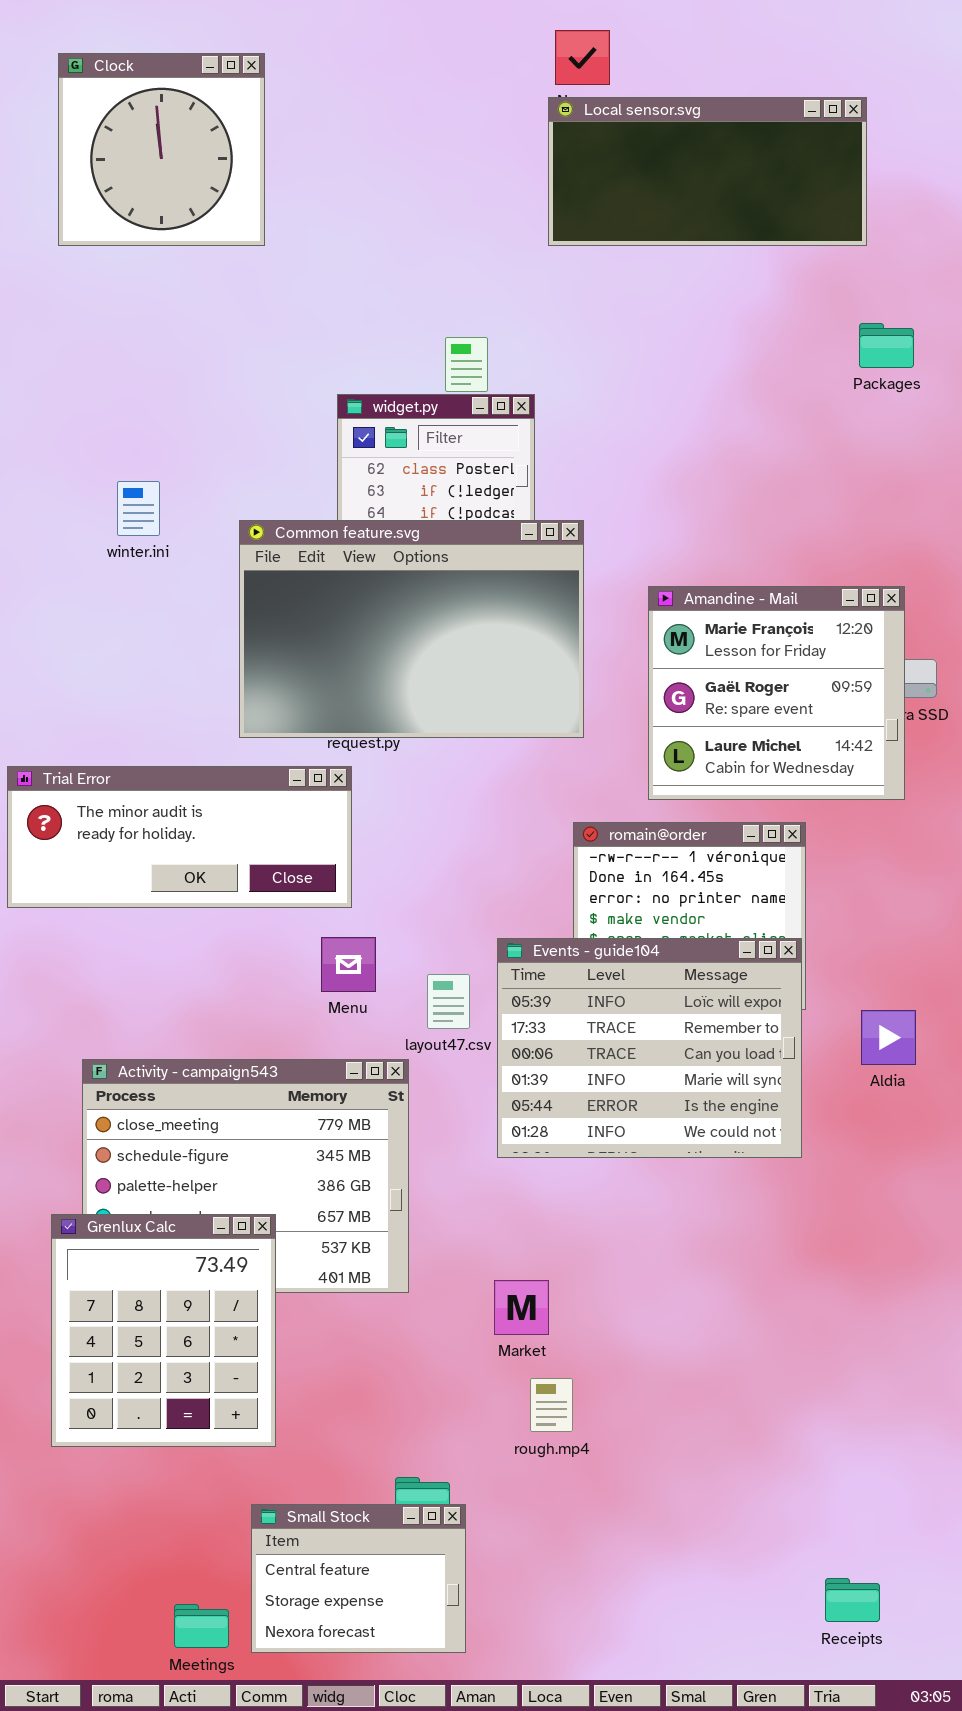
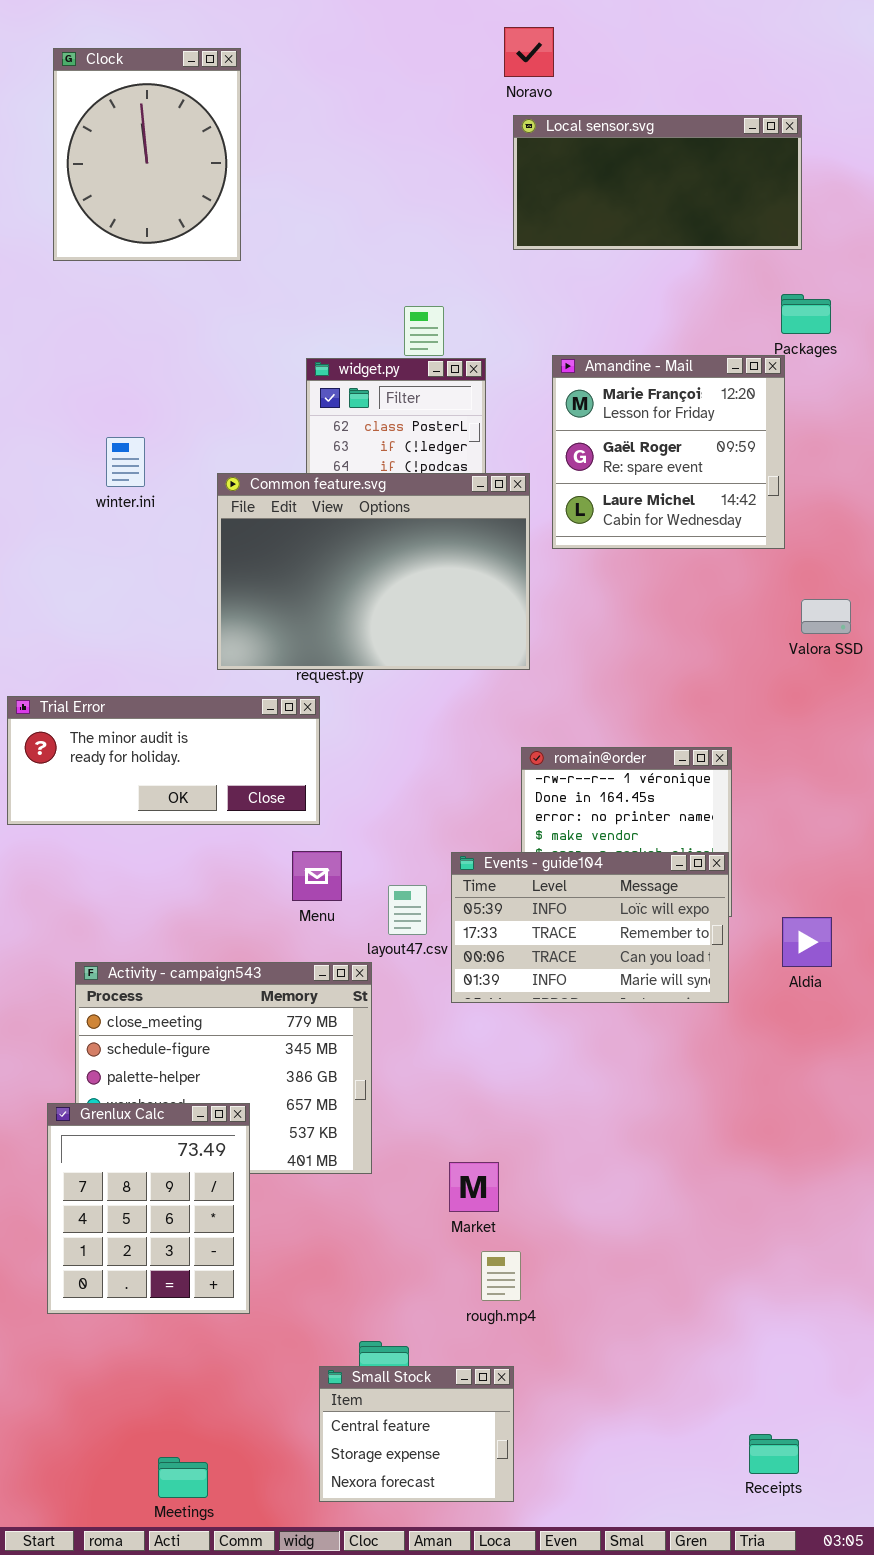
Clock: [58,53,265,246] -> [53,48,241,261], resized
Local sensor.svg: [548,97,867,246] -> [513,115,802,250], moved
Amandine - Mail: [648,586,905,800] -> [552,355,785,549], moved
Events - guide104: [497,938,802,1158] -> [451,852,729,1003], resized
Small Stock: [251,1504,466,1653] -> [319,1366,514,1502], moved

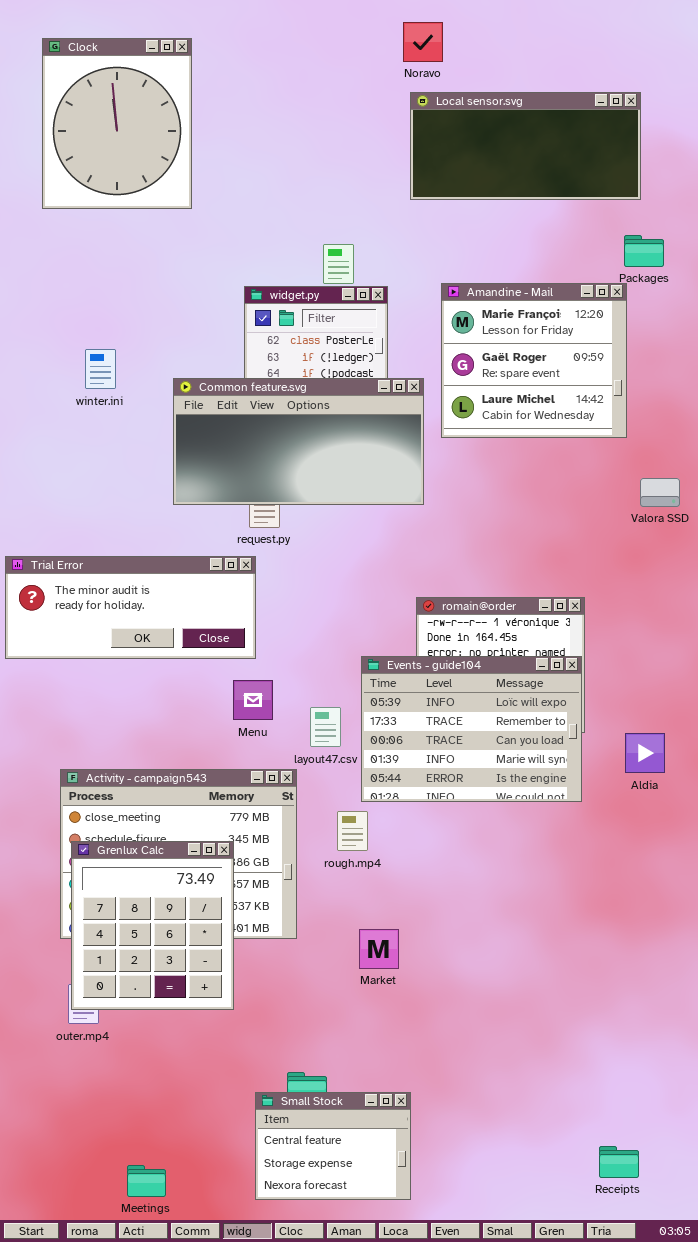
Common feature.svg: [217,473,530,670] -> [173,378,424,505], resized
Events - guide104: [451,852,729,1003] -> [361,656,582,802], resized
Grenlux Calc: [47,1103,250,1314] -> [71,841,234,1010], moved
rough.mp4: [481,1251,521,1301] -> [337,811,368,851], moved

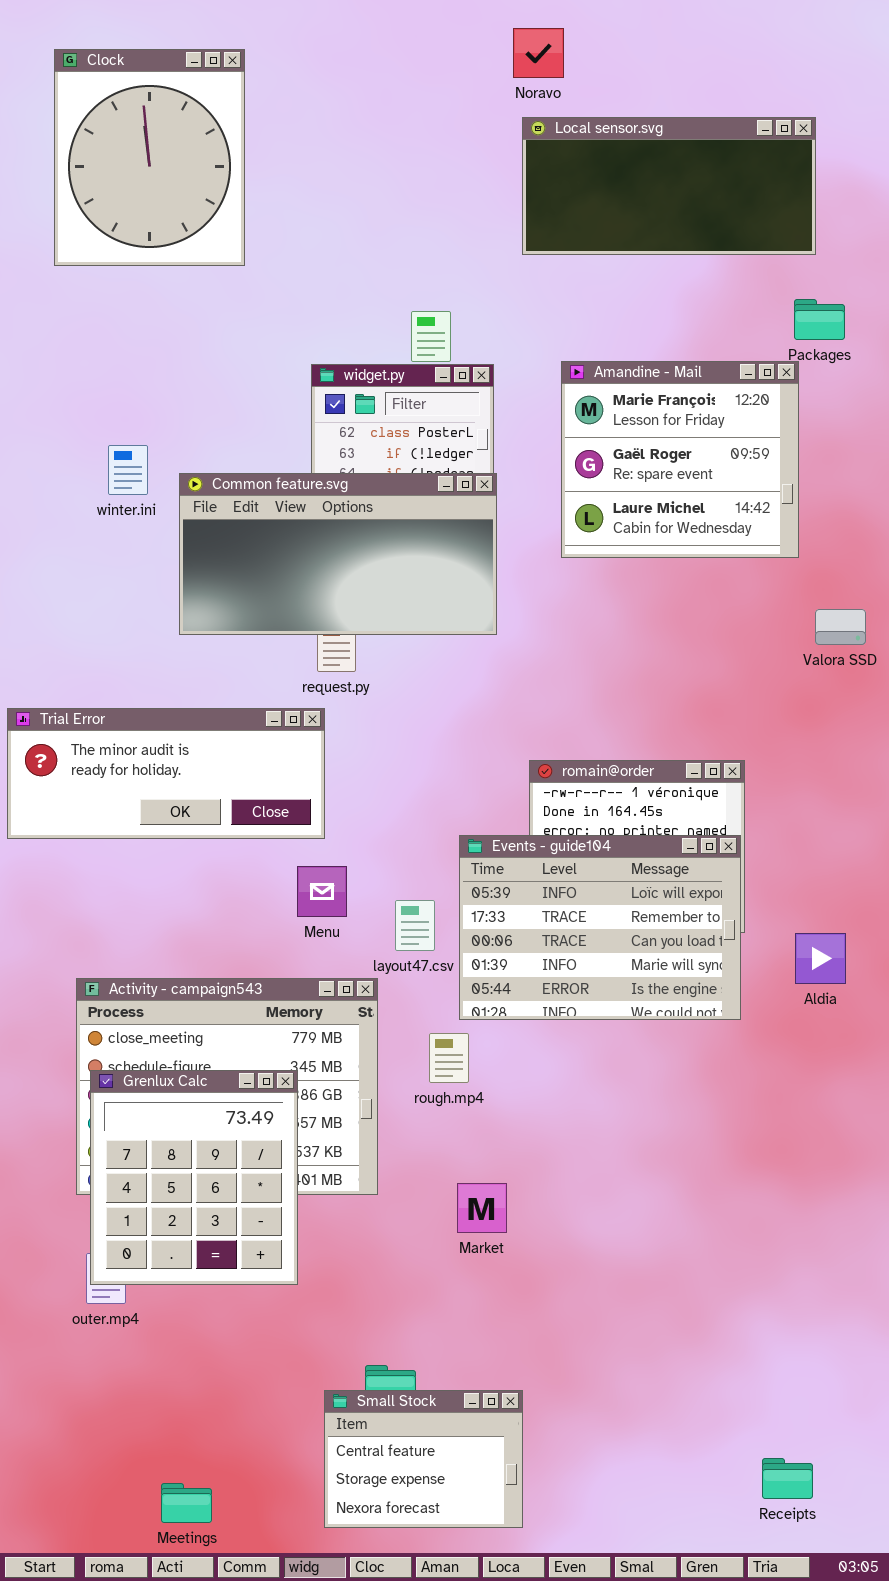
Common feature.svg: [173,378,424,505] -> [179,473,497,635], moved

